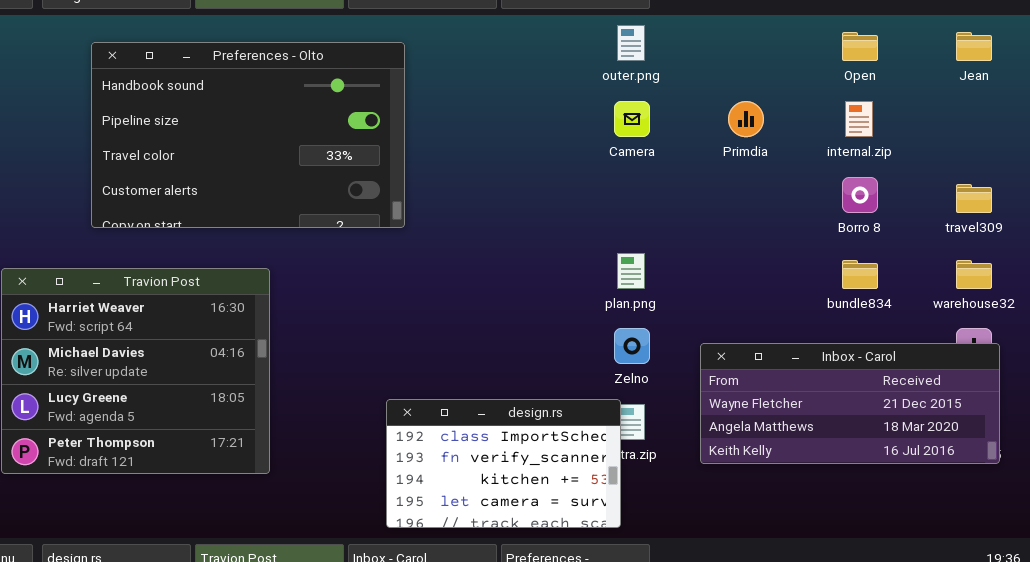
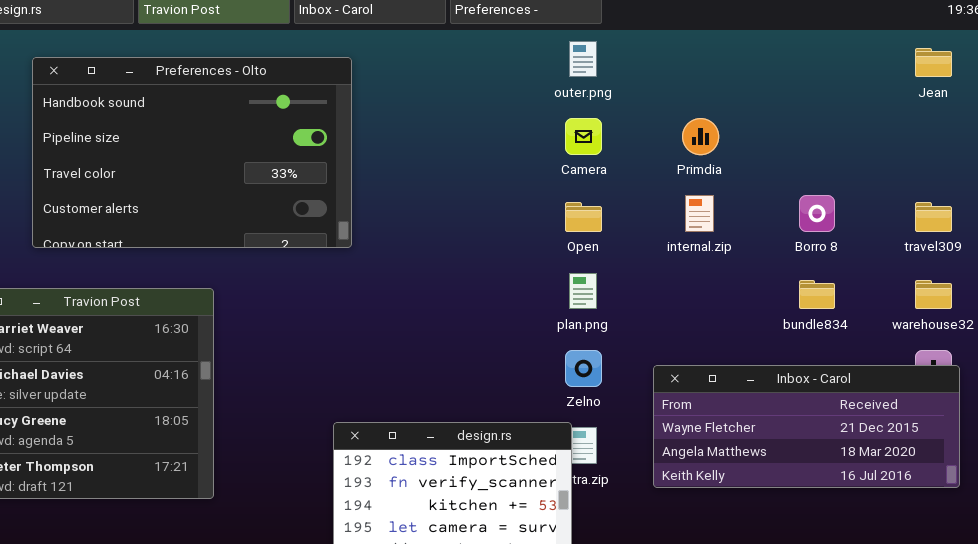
Open: [842,32,878,61] -> [565,202,602,232], moved
internal.zip: [845,101,873,137] -> [685,195,714,232], moved

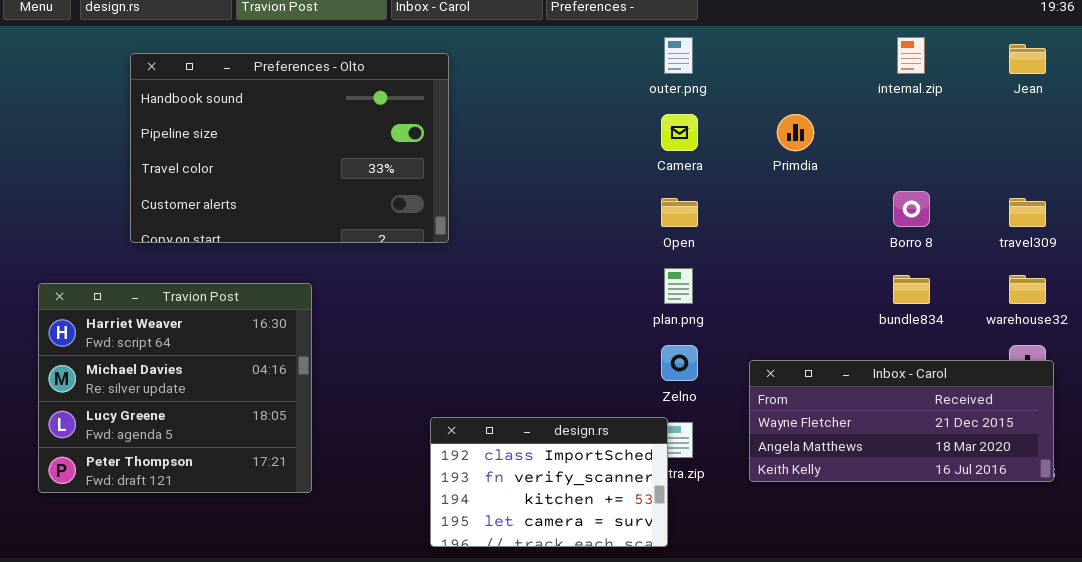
internal.zip: [685,195,714,232] -> [897,37,925,74], moved

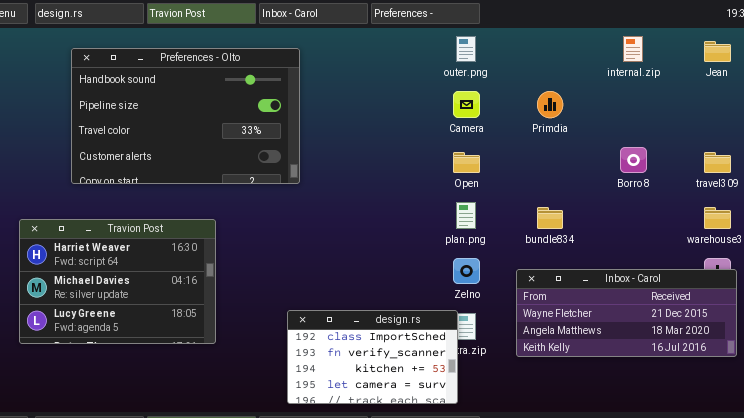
bundle834: [893,275,930,304] -> [537,207,563,229], moved
Travion Post: [38,283,312,493] -> [19,219,216,344], moved, resized

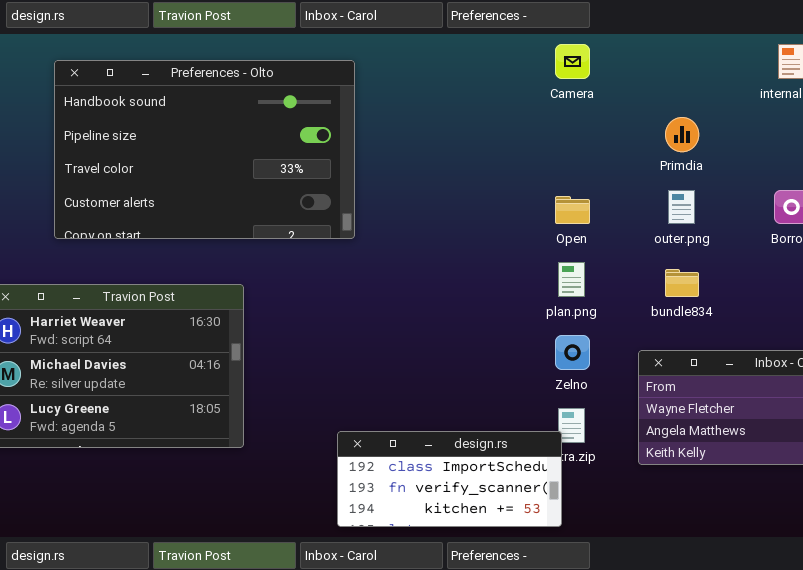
outer.png: [456,36,476,62] -> [668,190,695,224], moved
Camera: [453,91,480,118] -> [555,44,590,79], moved
design.rs: [287,310,458,404] -> [337,431,562,527], resized

